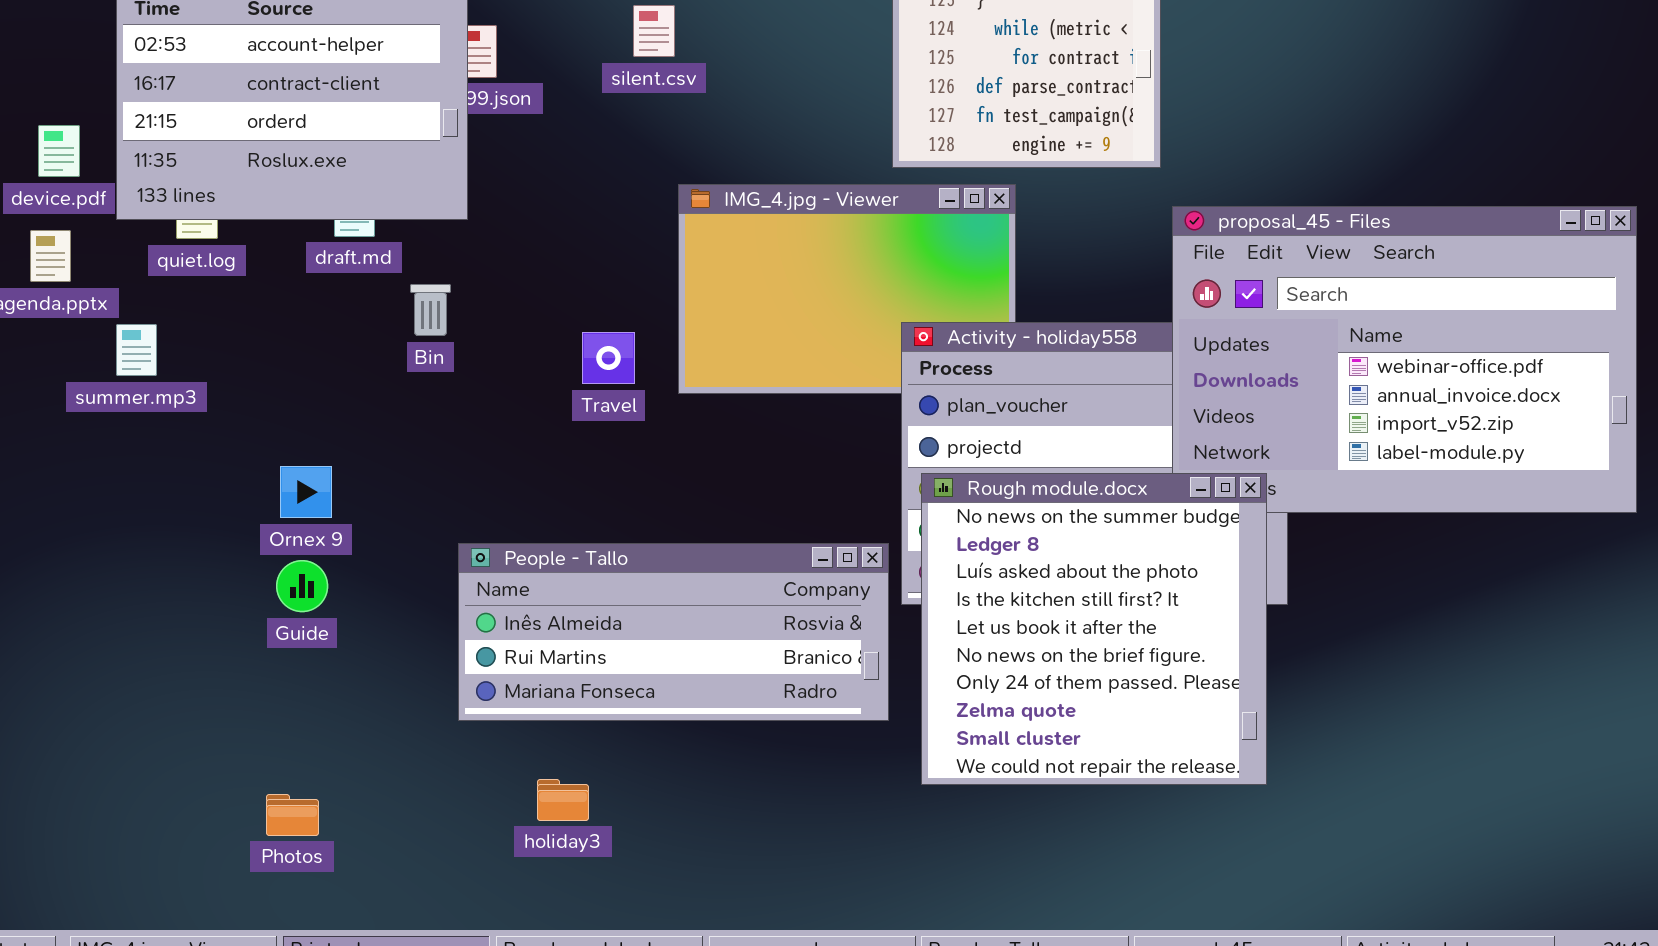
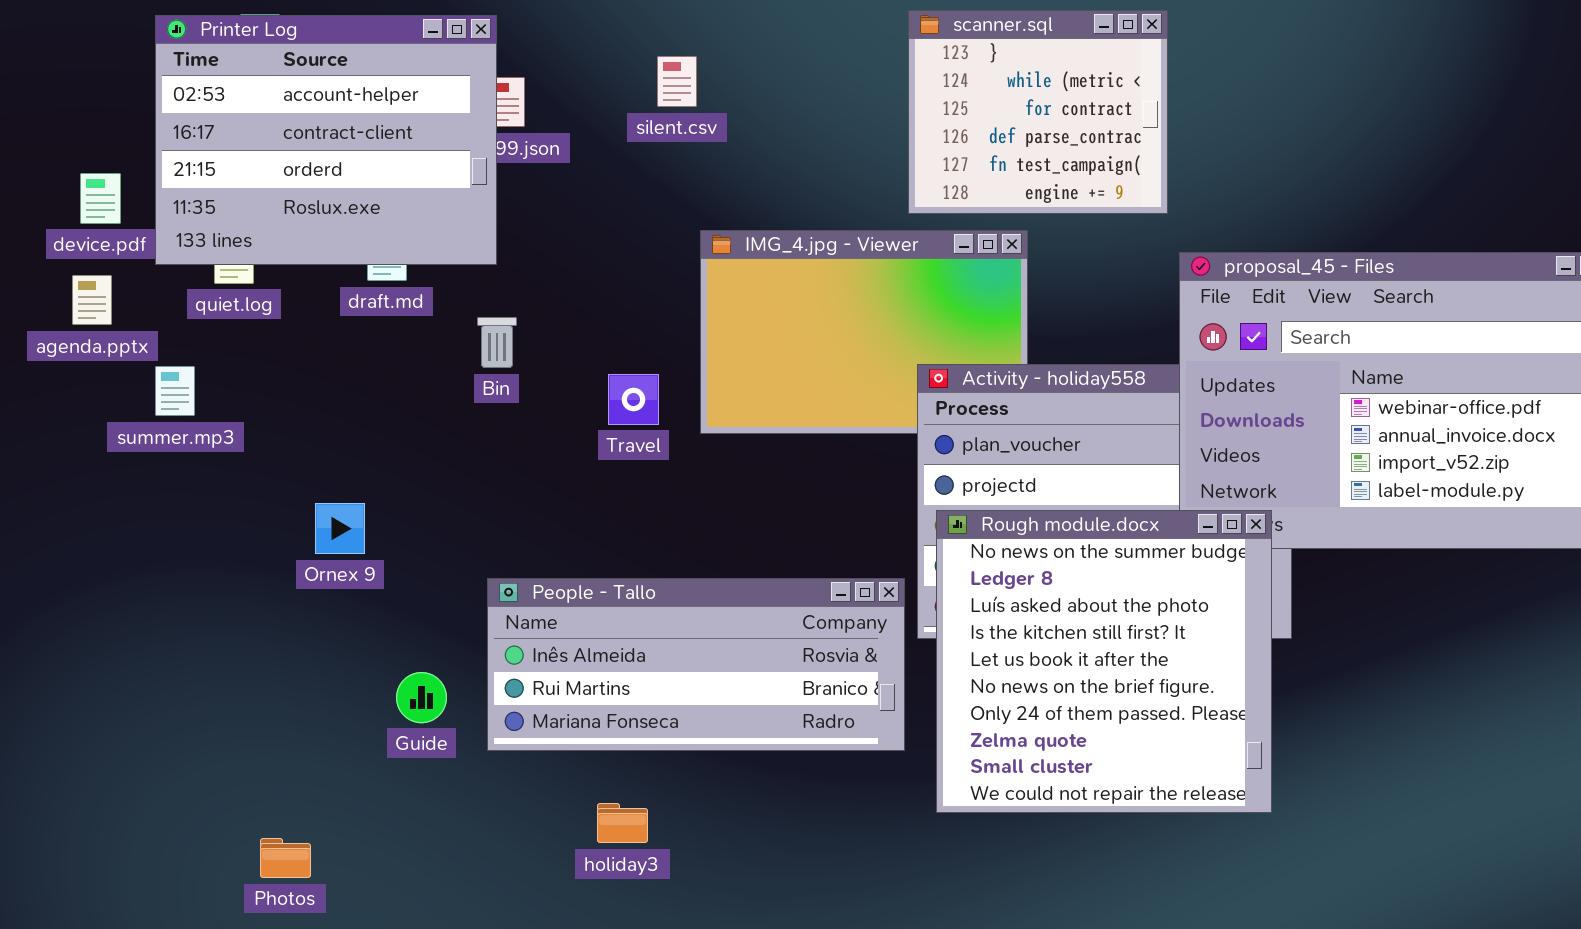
Bin: [410,284,451,336] -> [477,317,517,368], moved
Guide: [276,560,328,612] -> [396,672,447,723], moved
holiday3: [537,779,589,821] -> [597,803,648,843], moved
Photos: [266,794,319,836] -> [260,838,311,878], moved

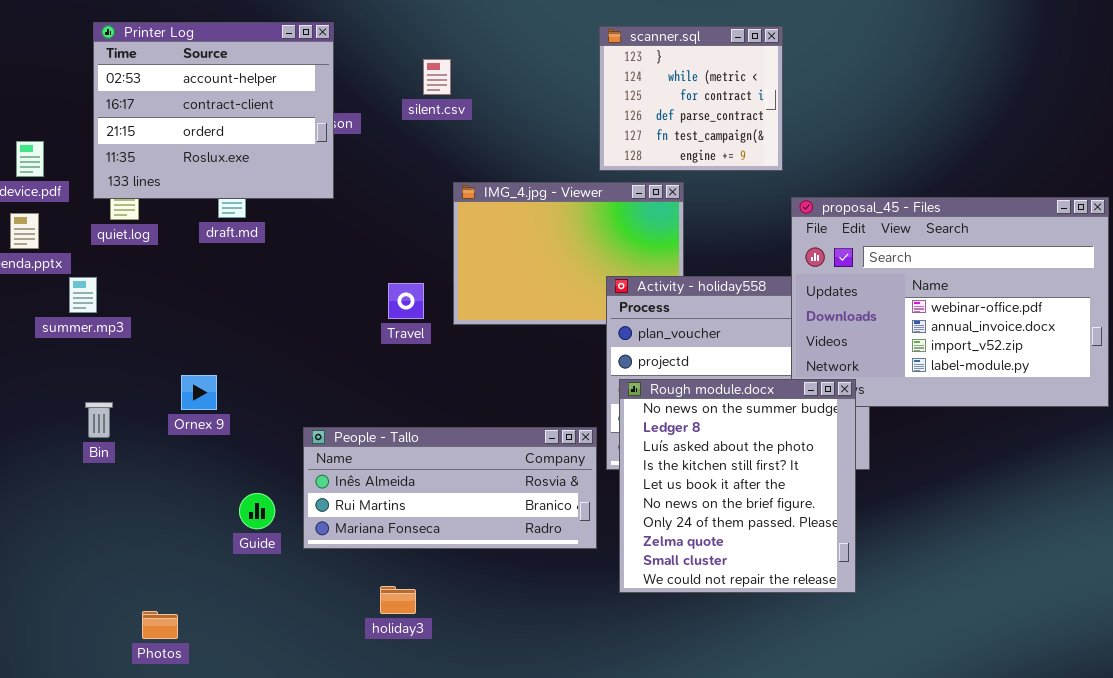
Printer Log: [155,15,497,265] -> [93,22,334,199], moved
Bin: [477,317,517,368] -> [85,402,113,438], moved

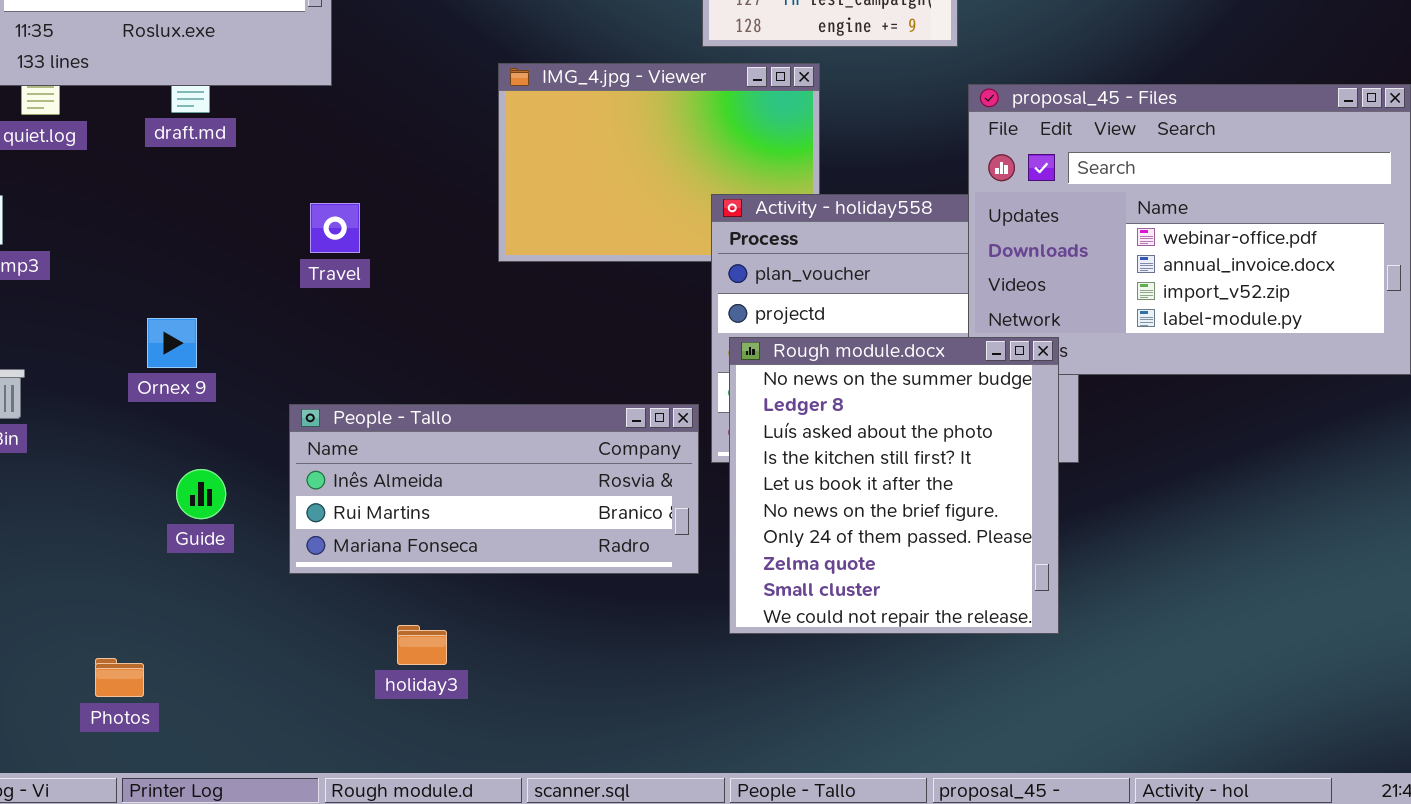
Travel: [388,283,424,319] -> [310,203,360,253], moved
Ornex 9: [181,375,217,410] -> [147,318,197,368], moved
Guide: [239,493,275,529] -> [176,469,226,519], moved
Photos: [142,611,178,639] -> [95,658,144,697], moved

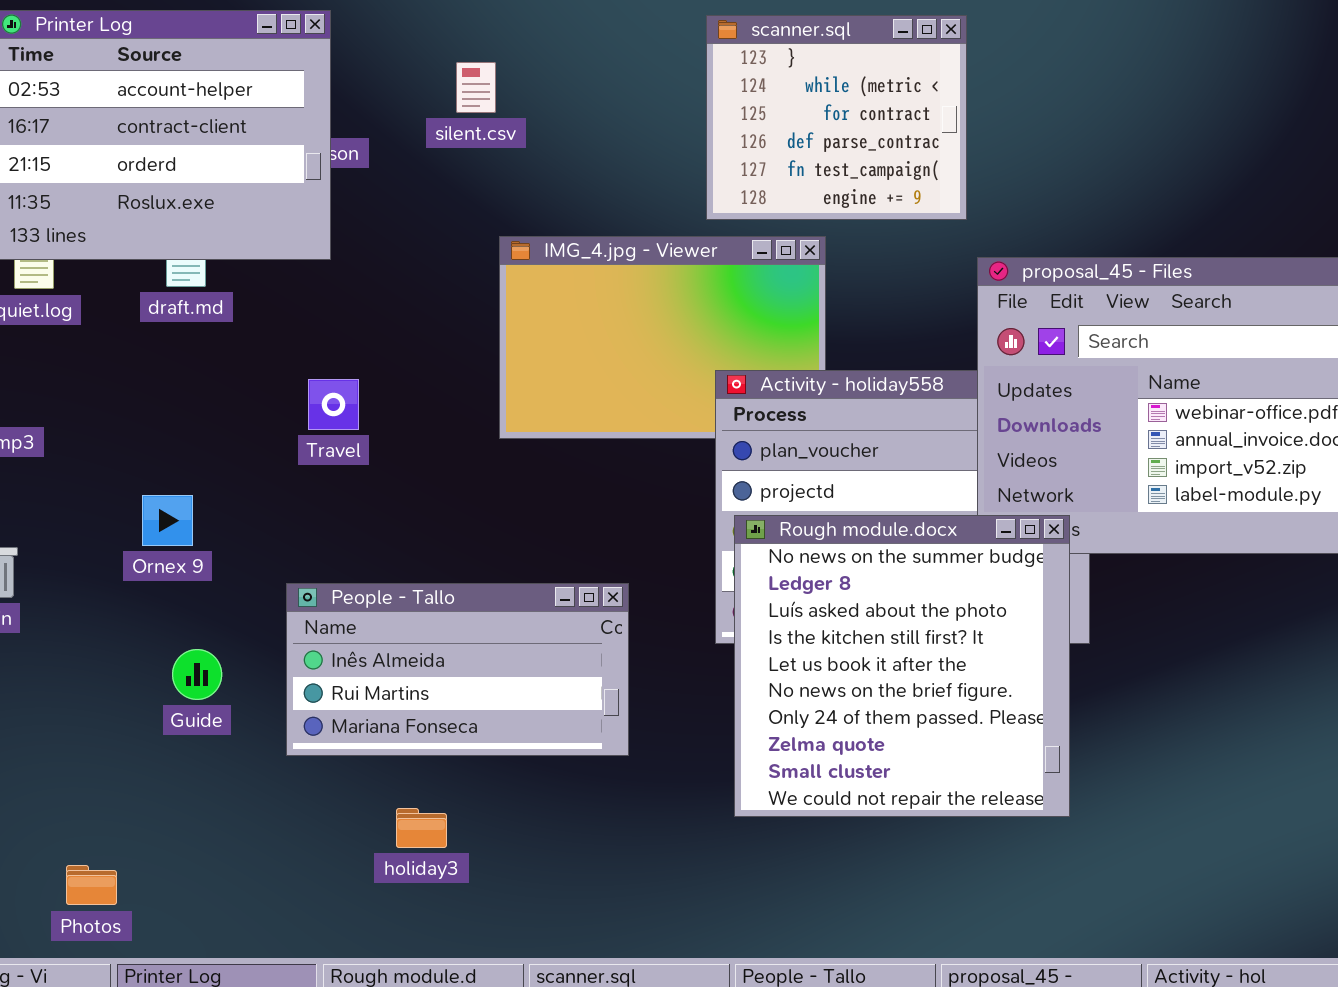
People - Tallo: [289,404,699,574] -> [286,583,629,756], resized
Photos: [95,658,144,697] -> [66,865,117,905], moved

